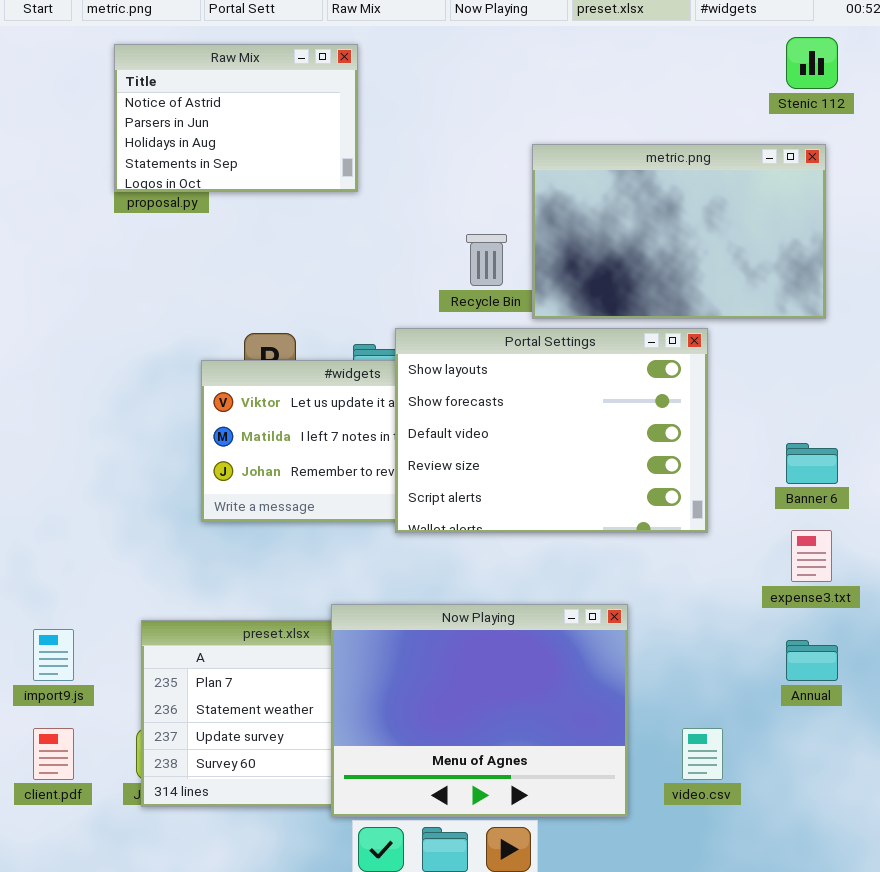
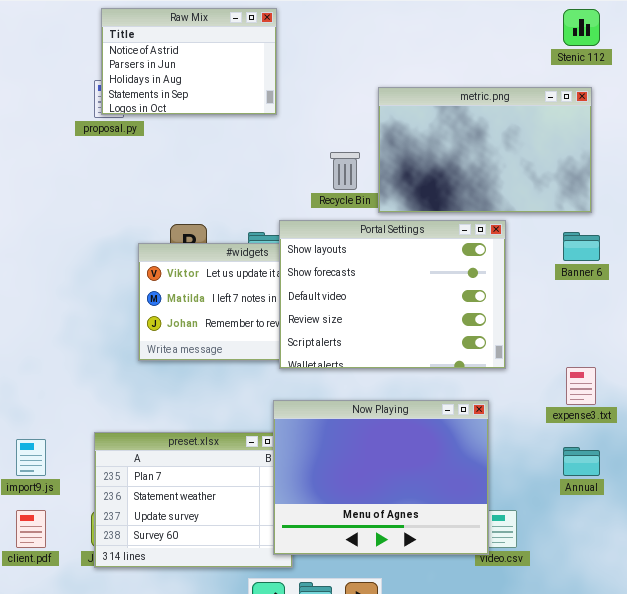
Raw Mix: [114,44,358,192] -> [101,8,277,115], moved
Banner 6: [786,443,838,484] -> [563,232,600,261], moved
Now Playing: [331,604,628,817] -> [273,400,489,555], moved

